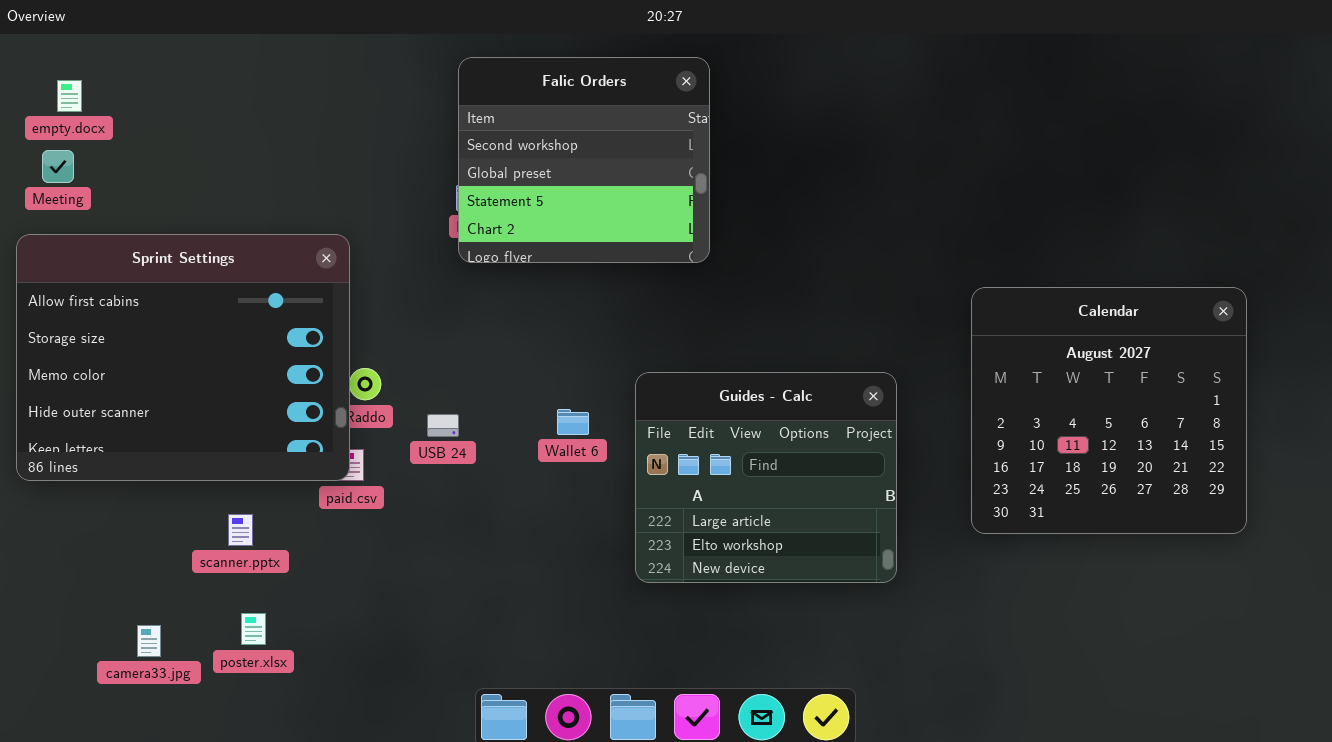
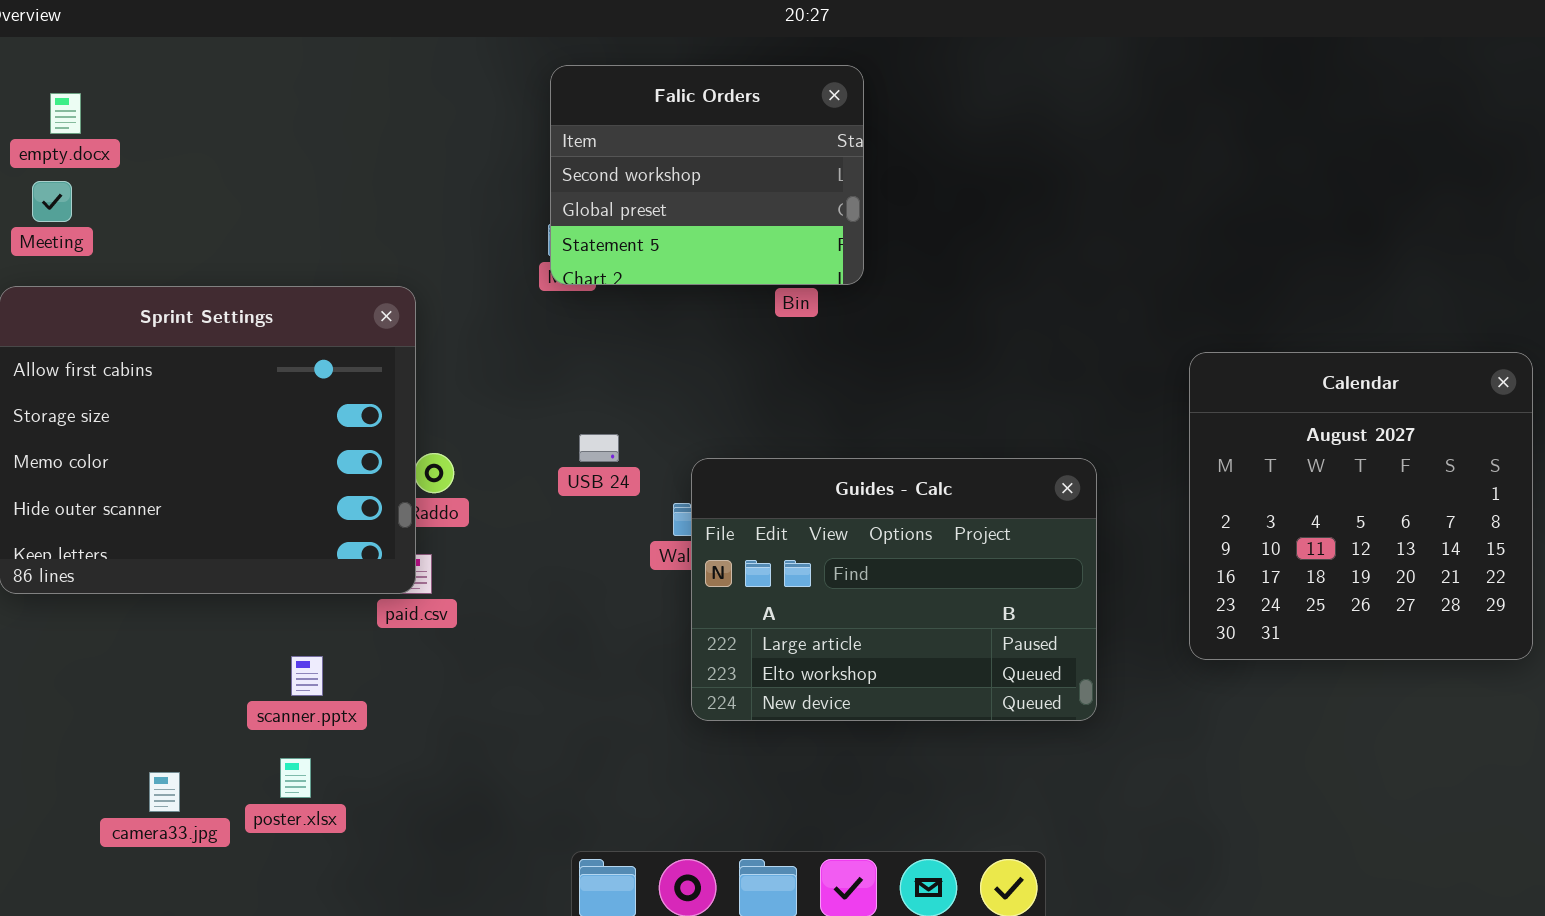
Falic Orders: [458,57,710,263] -> [550,65,864,285], resized
Guides - Calc: [635,372,897,583] -> [691,458,1097,721], resized
USB 24: [427,414,459,437] -> [579,434,619,462], moved
scanner.pptx: [228,514,253,546] -> [291,656,323,696], moved

